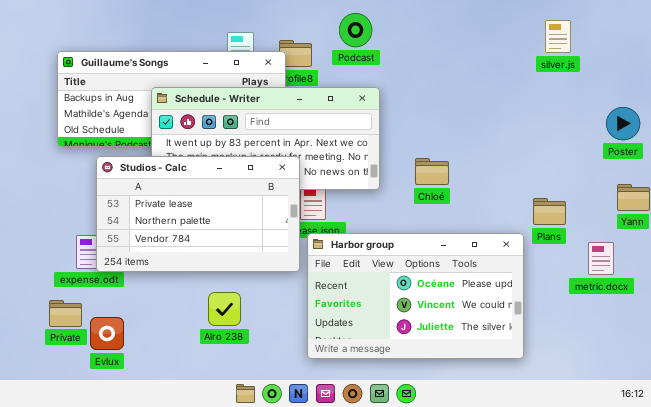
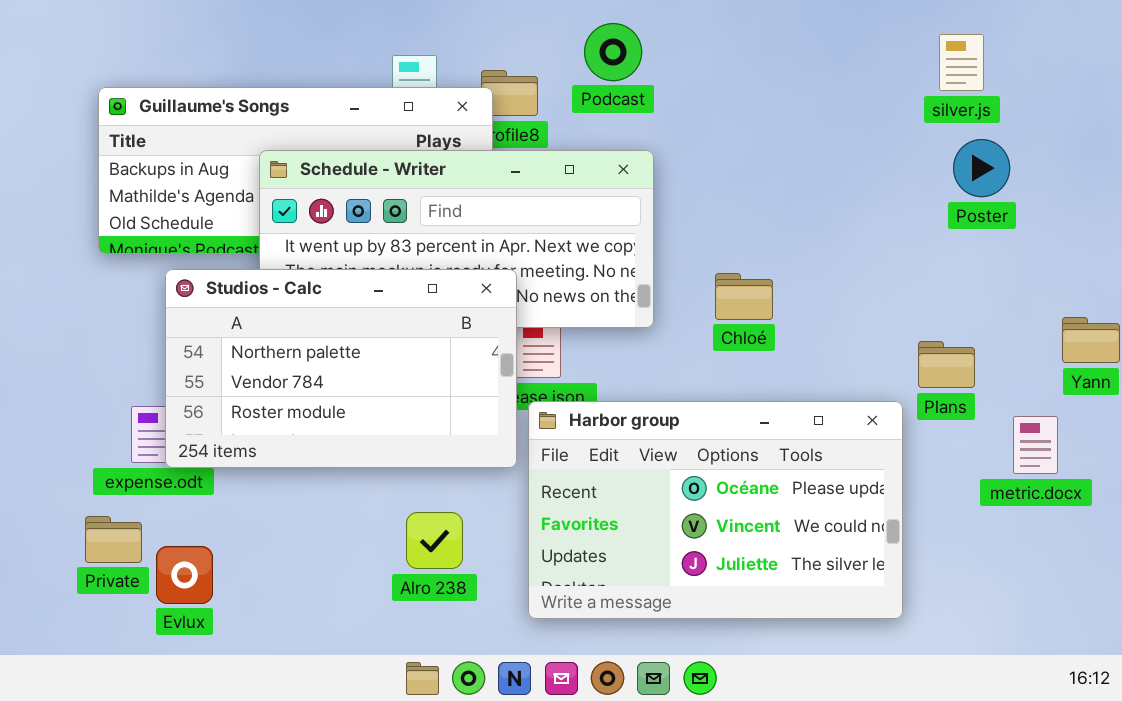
Poster: [606,107,640,140] -> [953,139,1010,197], moved
Studios - Calc: [96,156,300,272] -> [165,269,517,468], scrolled down 1 row
Alro 238: [208,292,241,326] -> [406,512,463,569], moved

